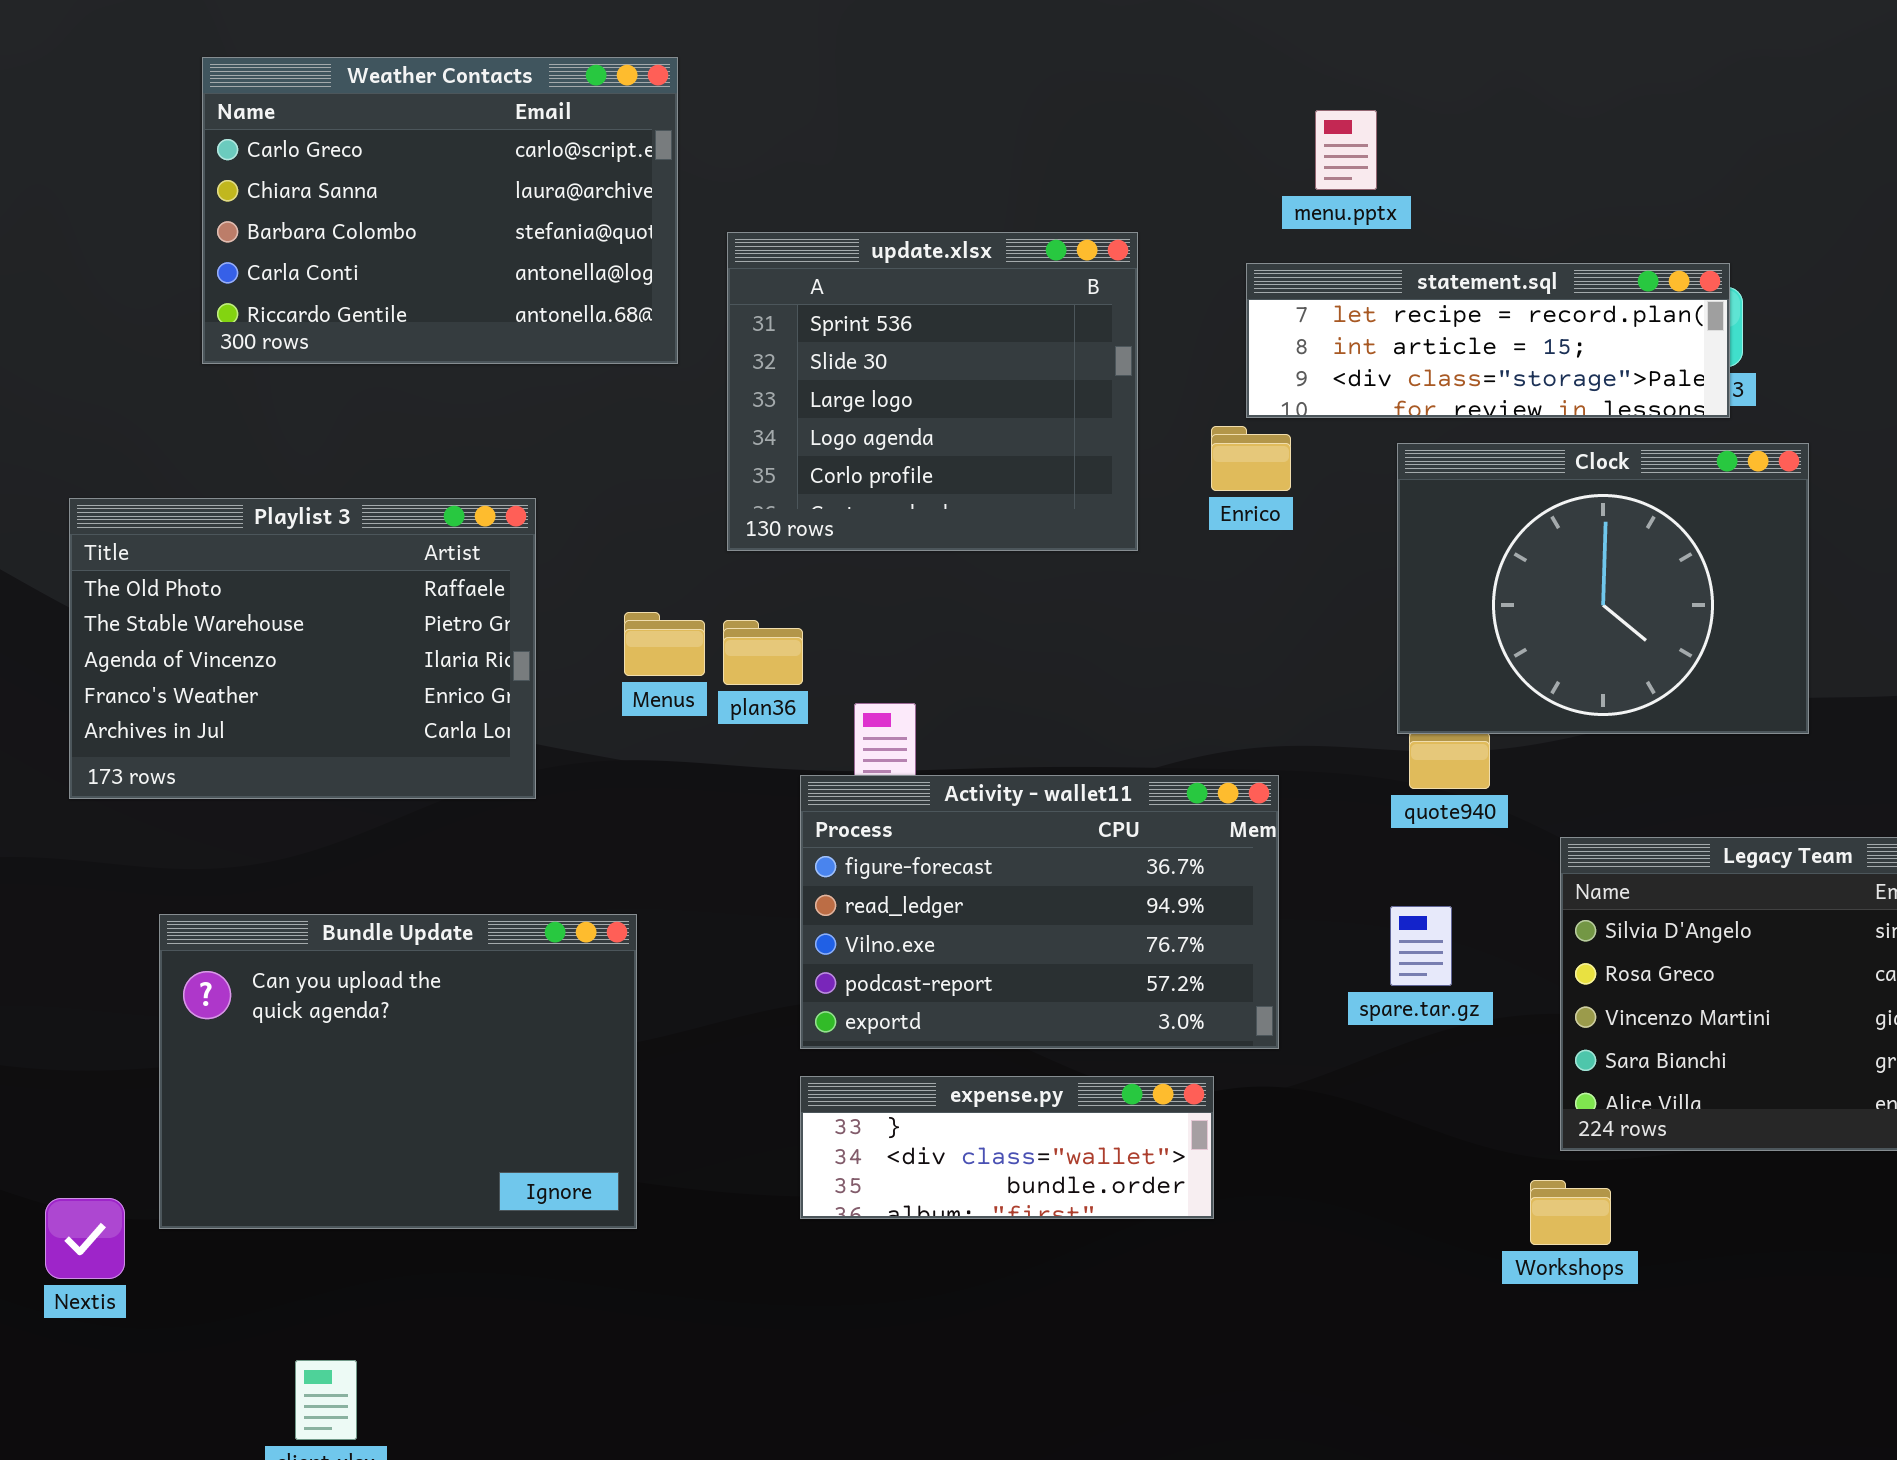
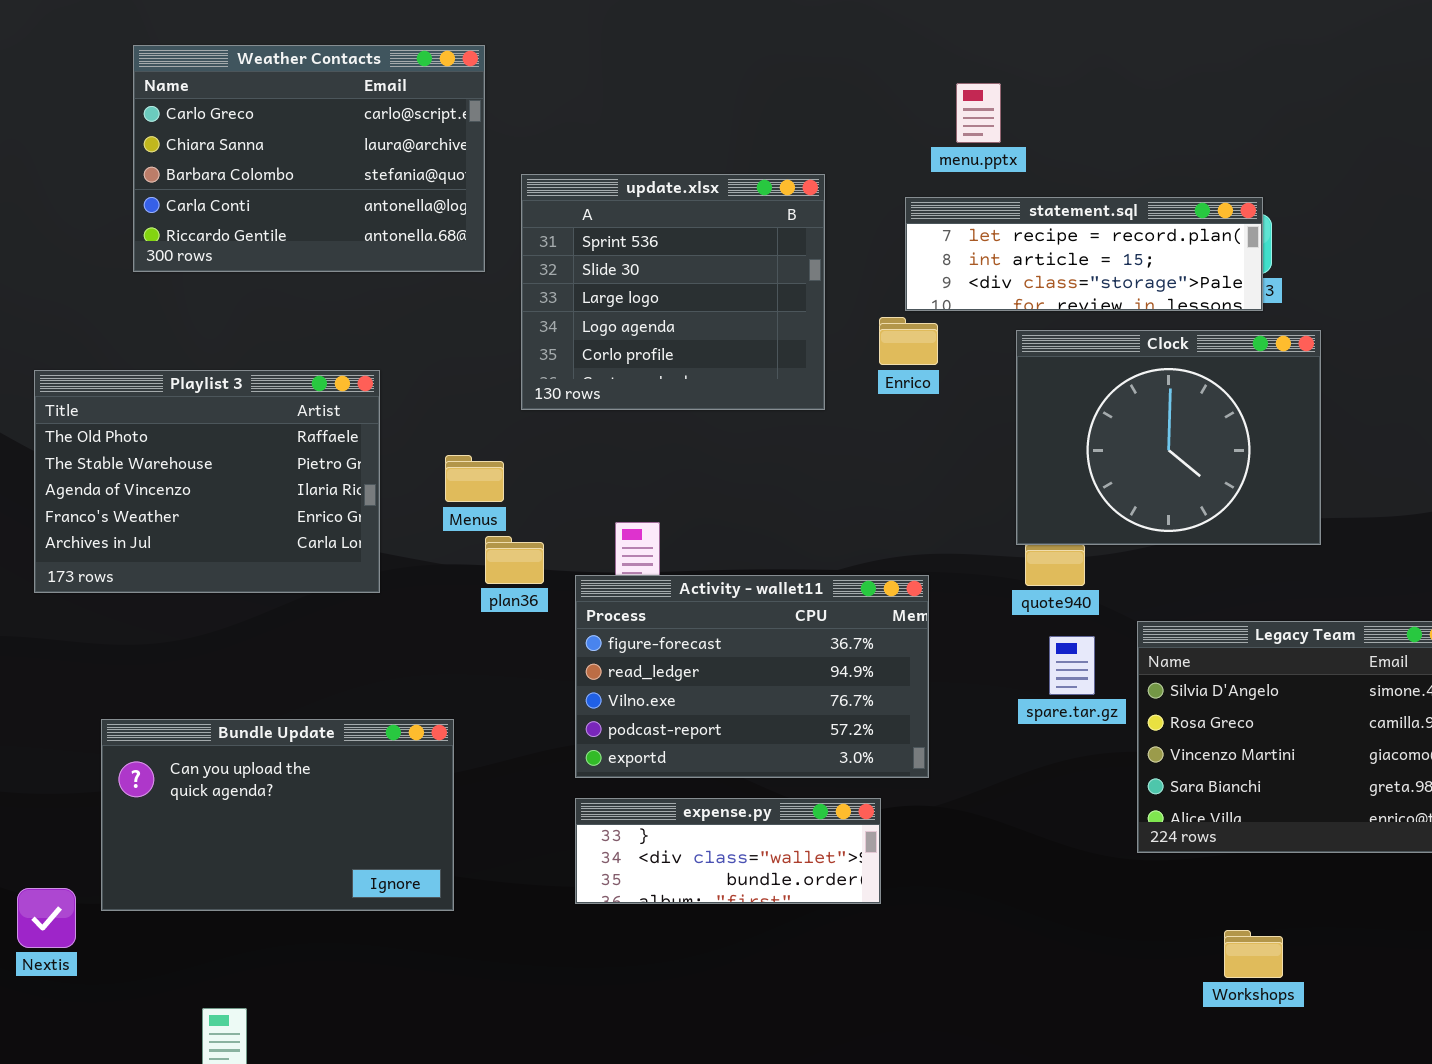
plan36: [723,620,803,685] -> [485,536,544,584], moved
spare.tar.gz: [1390,906,1452,986] -> [1049,636,1095,695], moved
Bundle Update: [159,914,637,1229] -> [101,719,454,911], resized
Workshops: [1530,1180,1611,1245] -> [1224,930,1283,978], moved

